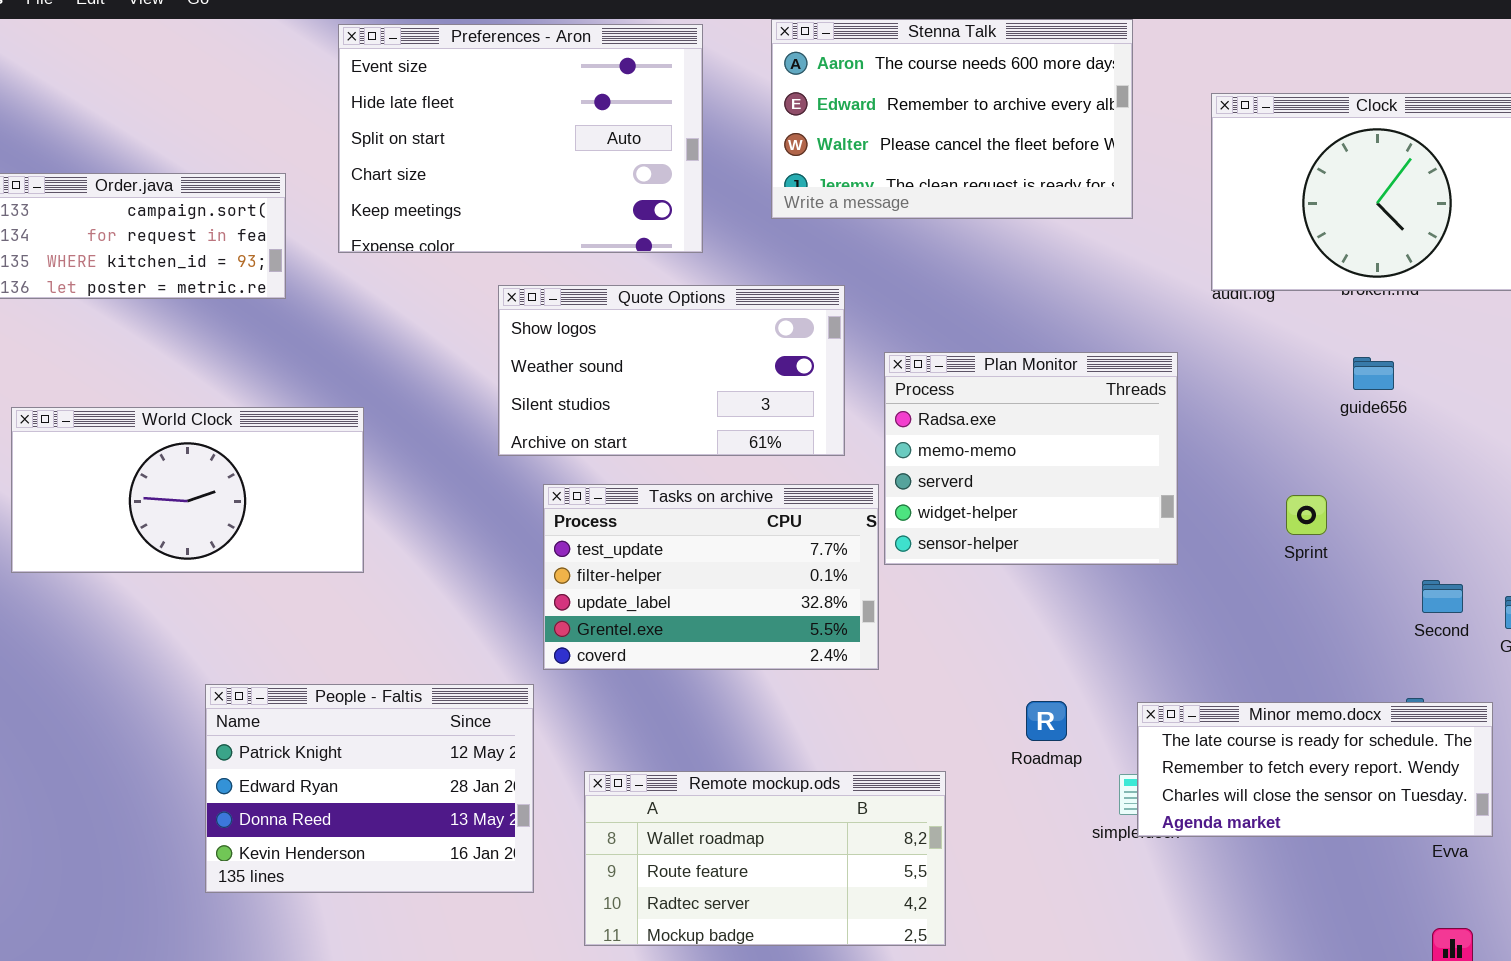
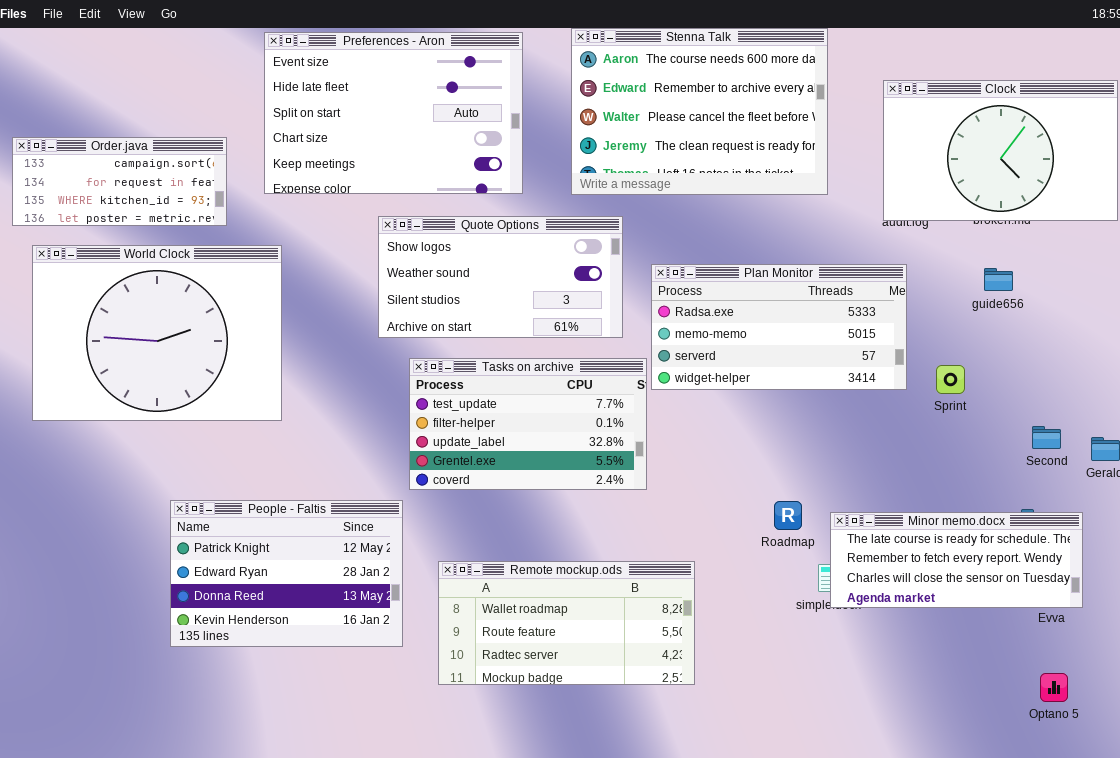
Stenna Talk: [771,19,1133,219] -> [571,28,828,195], resized
Plan Monitor: [884,352,1178,565] -> [651,264,907,390], resized
World Clock: [11,407,364,573] -> [32,245,282,421], resized
Roadmap: [1026,701,1067,741] -> [774,501,802,530], moved

